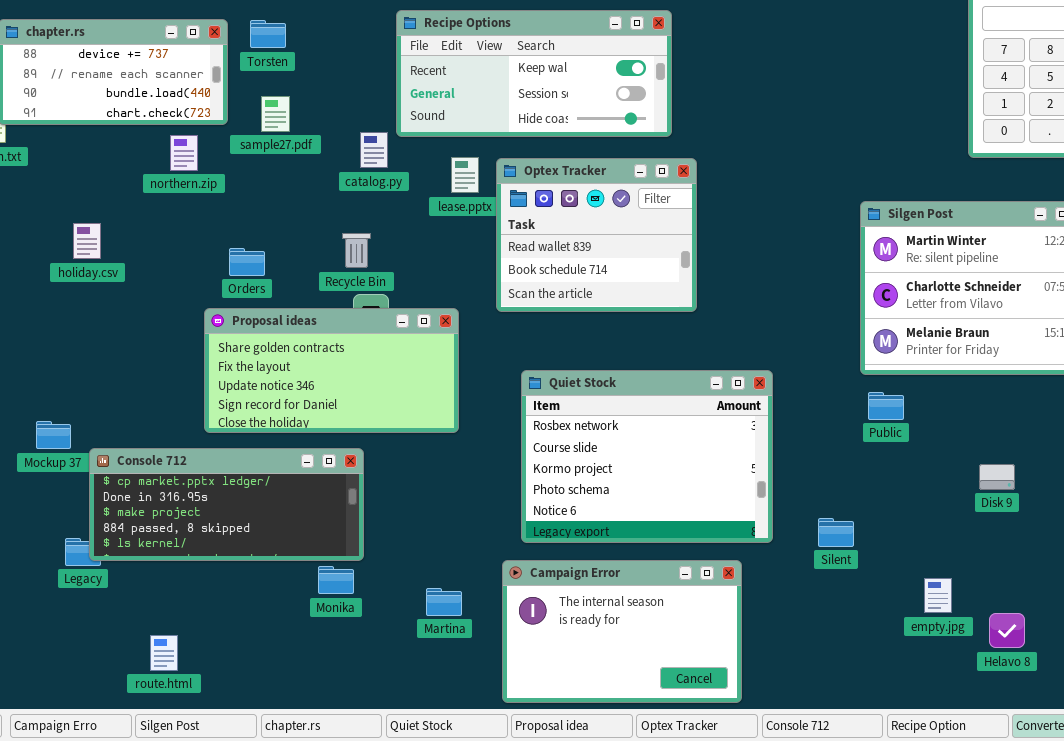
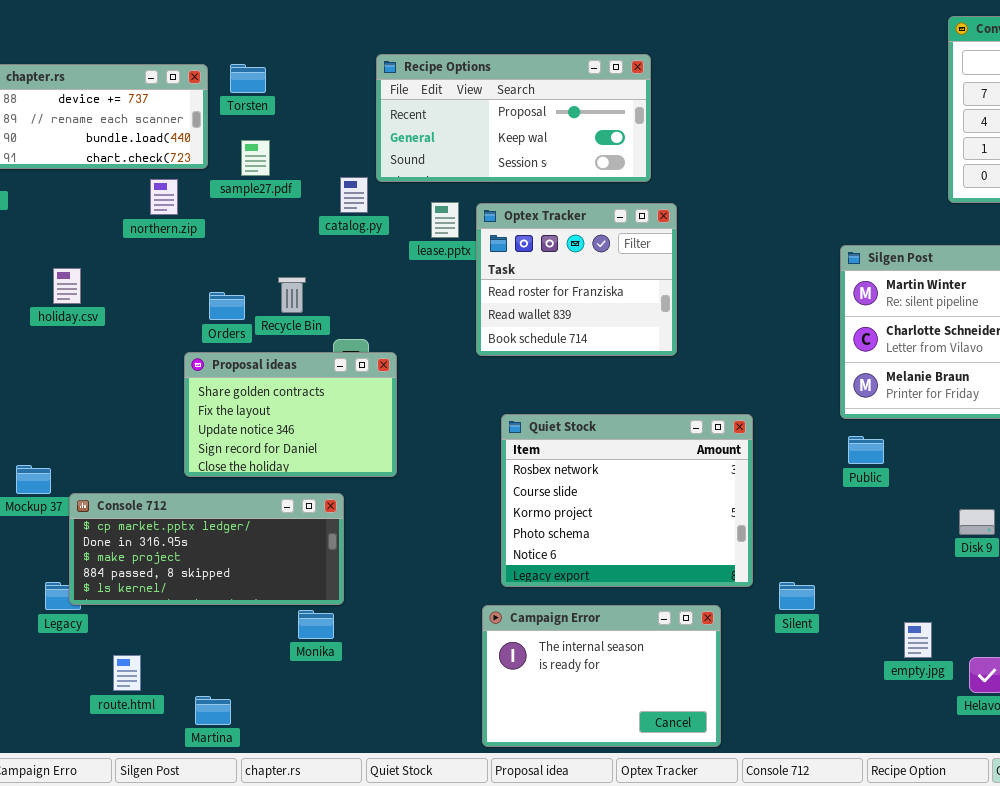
Recipe Options: [396,10,672,137] -> [376,54,651,182], scrolled up 1 row
Optex Tracker: [496,158,697,312] -> [476,203,677,356], scrolled up 1 row
Recycle Bin: [342,233,371,268] -> [278,277,306,313], moved
Proposal ideas: [204,308,459,433] -> [184,352,397,477], resized
Silent: [818,518,854,547] -> [779,582,815,610], moved
Martina: [426,588,462,616] -> [195,696,231,725], moved
route.html: [150,635,178,671] -> [113,655,141,691], moved

